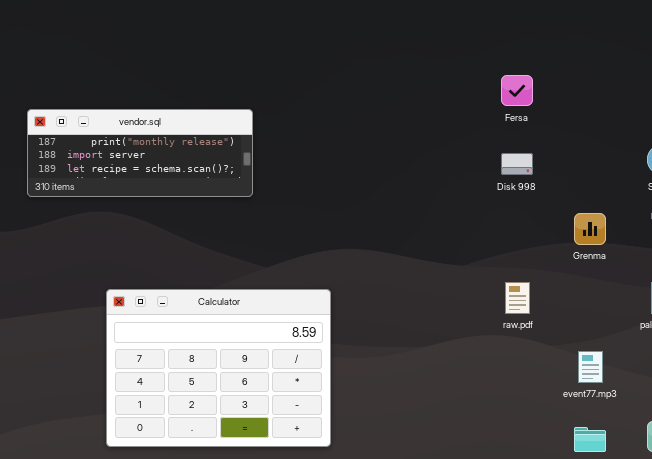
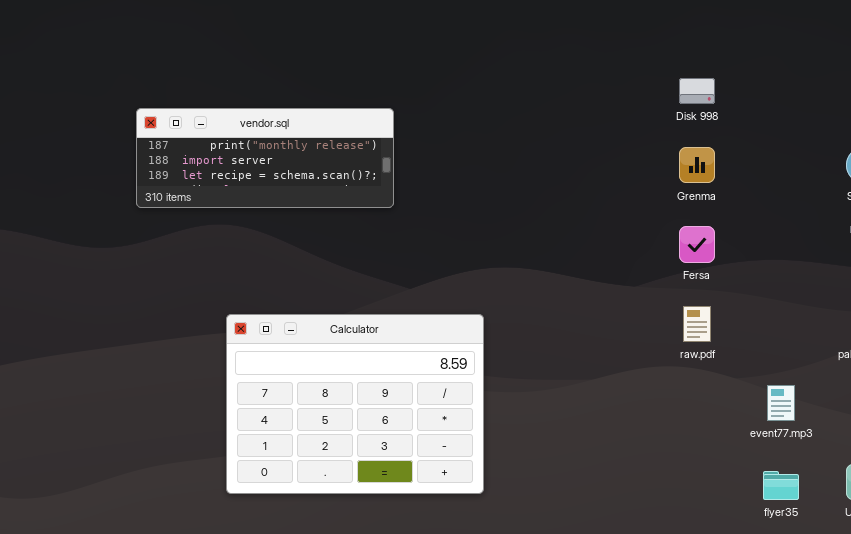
Fersa: [501,75,533,106] -> [679,226,715,263], moved
Disk 998: [501,153,533,175] -> [679,78,715,104], moved
Grenma: [574,213,606,245] -> [679,147,715,183], moved

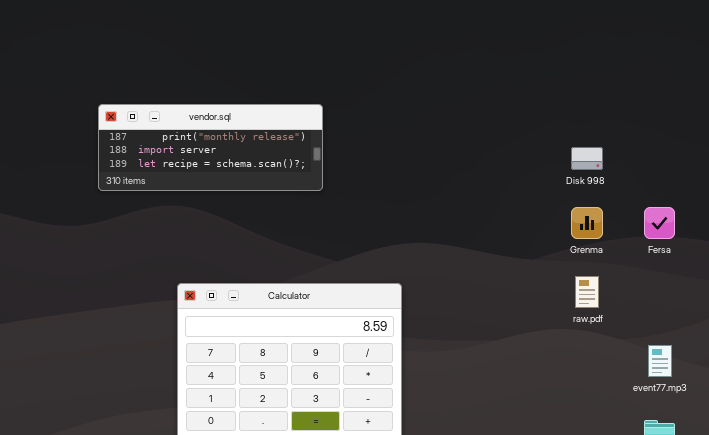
Disk 998: [679,78,715,104] -> [571,147,603,170], moved
Grenma: [679,147,715,183] -> [571,207,603,239], moved
Fersa: [679,226,715,263] -> [644,207,675,239], moved

